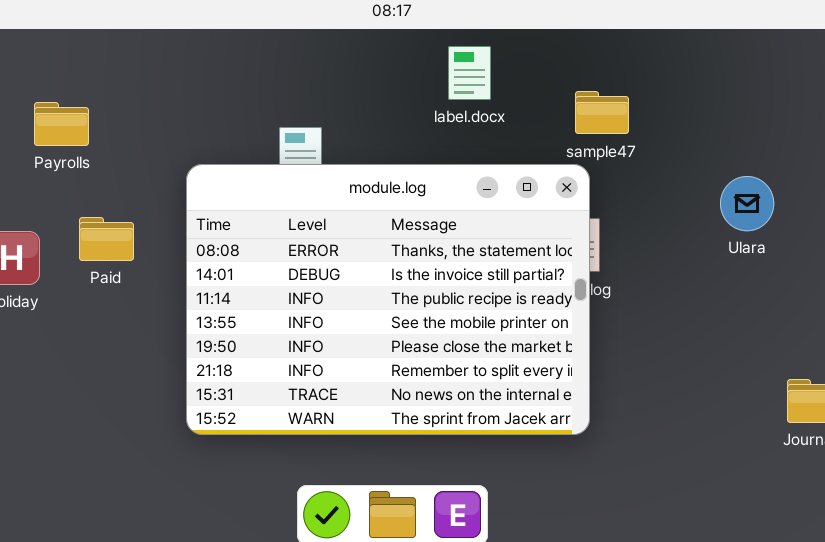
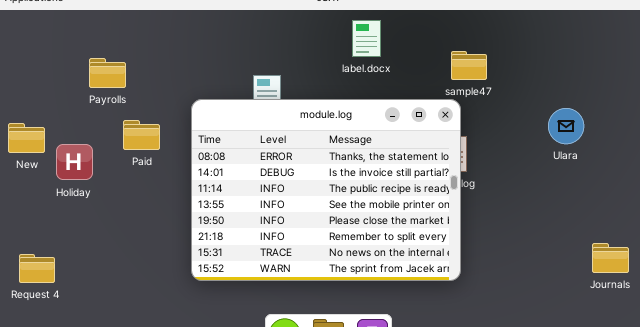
label.docx: [448,46,491,100] -> [352,20,381,57], moved
Paid: [79,217,134,261] -> [123,120,160,150], moved

